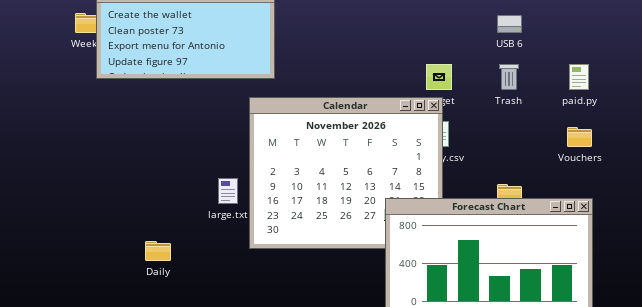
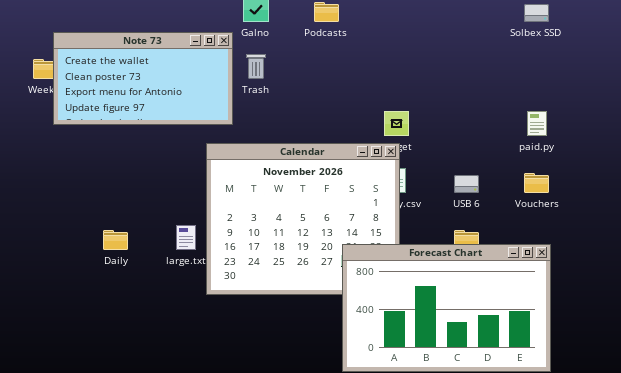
USB 6: [497,15,522,33] -> [454,175,479,193], moved
Trash: [499,64,519,90] -> [246,54,266,79], moved
Daily: [145,241,171,261] -> [103,230,128,250], moved

